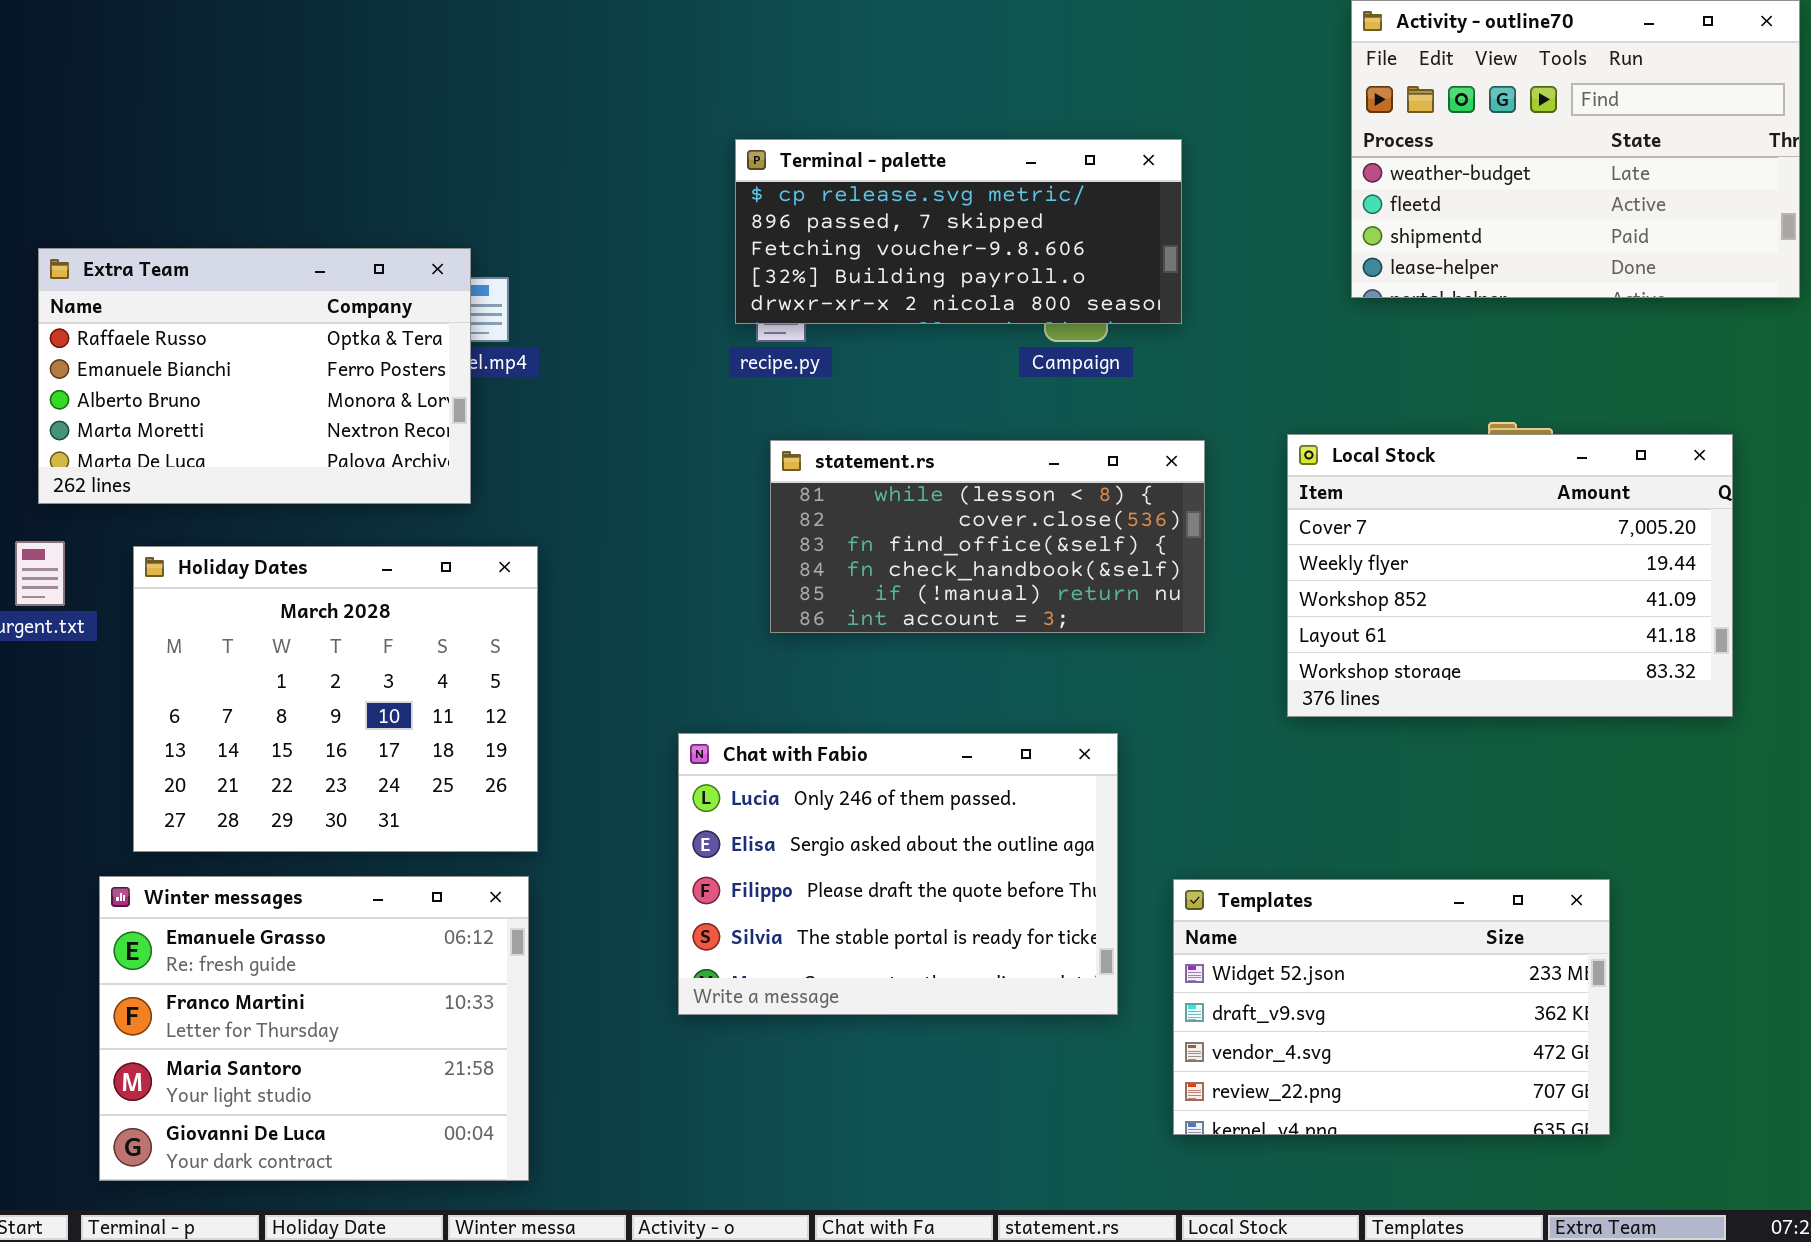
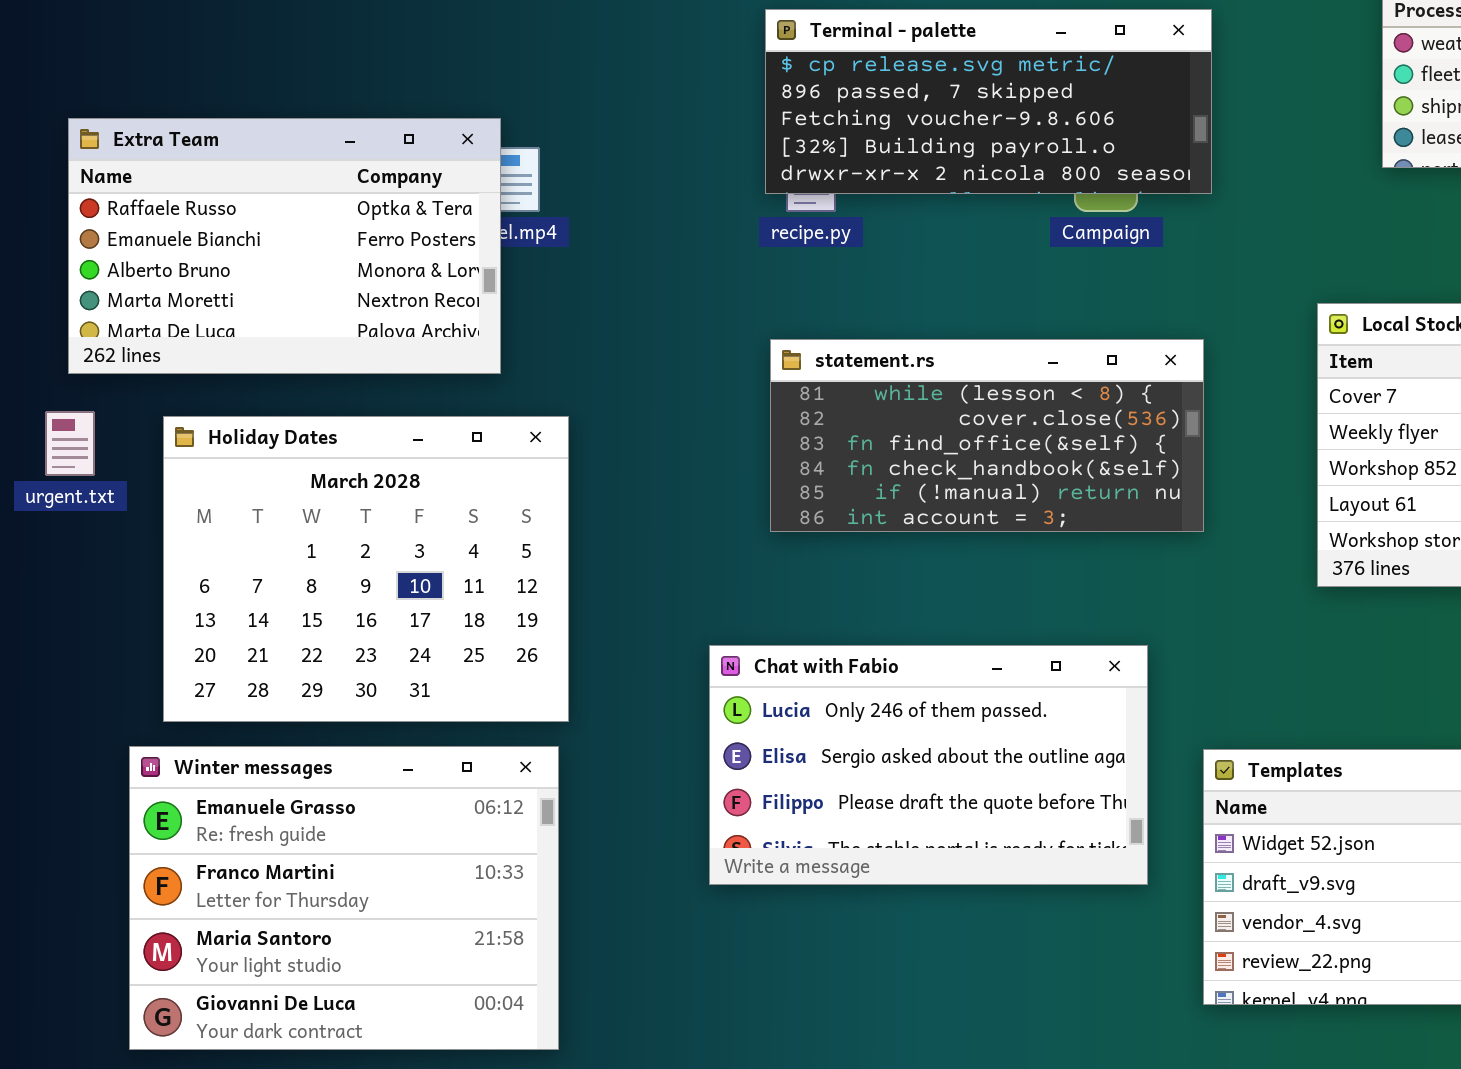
statement.rs: [770,440,1205,633] -> [770,339,1204,532], moved
Chat with Fabio: [678,733,1118,1015] -> [709,645,1148,885], resized

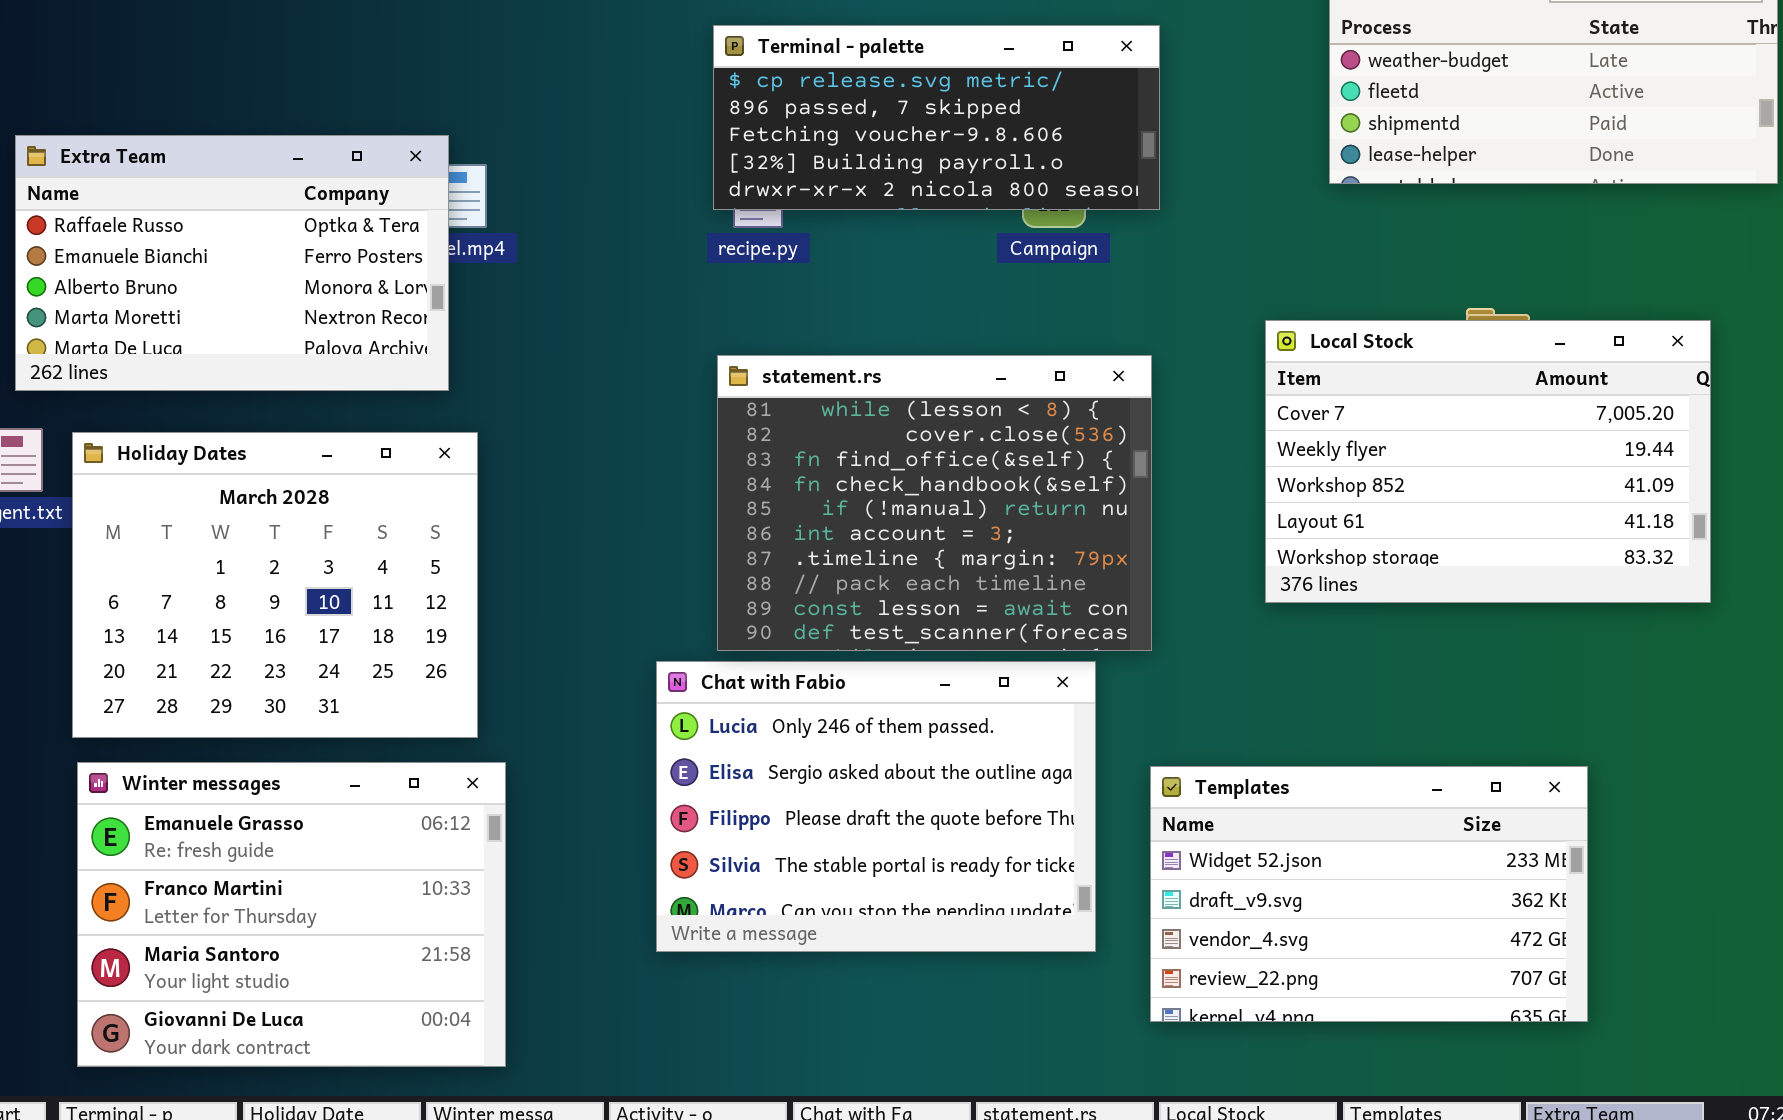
statement.rs: [770,339,1204,532] -> [717,355,1152,651], resized
Holiday Dates: [163,416,569,722] -> [72,432,478,738], moved
Chat with Fabio: [709,645,1148,885] -> [656,661,1096,952], resized

